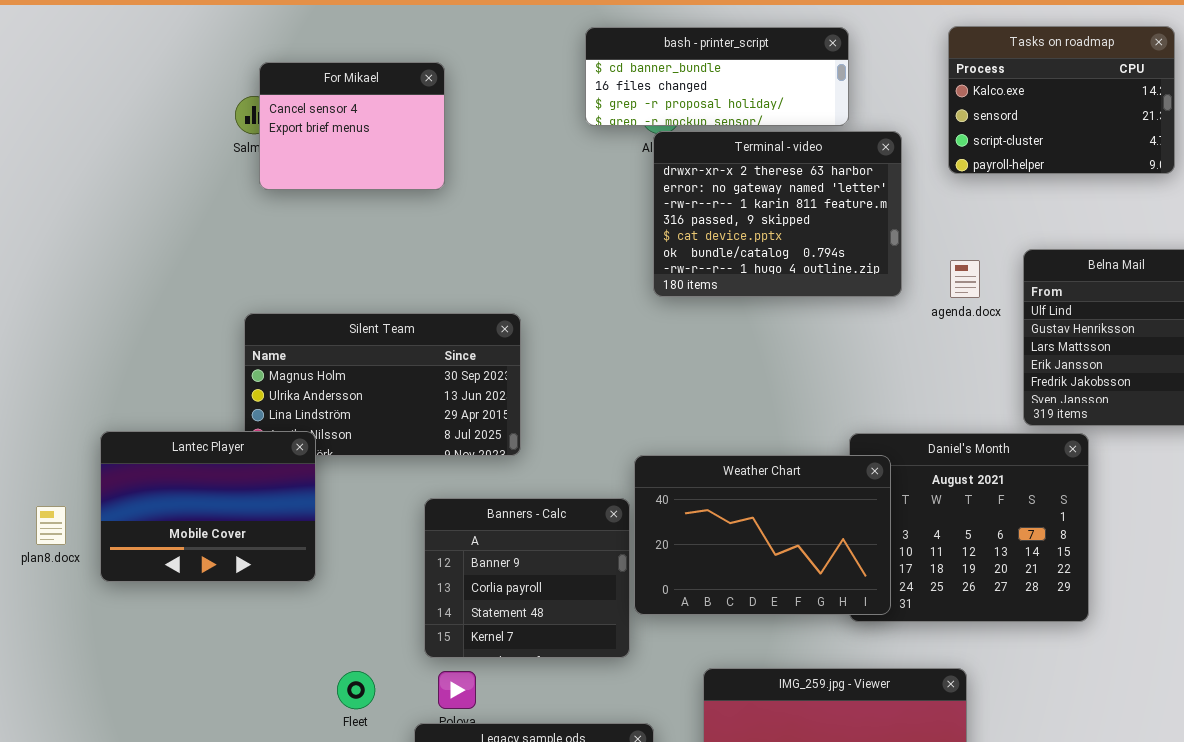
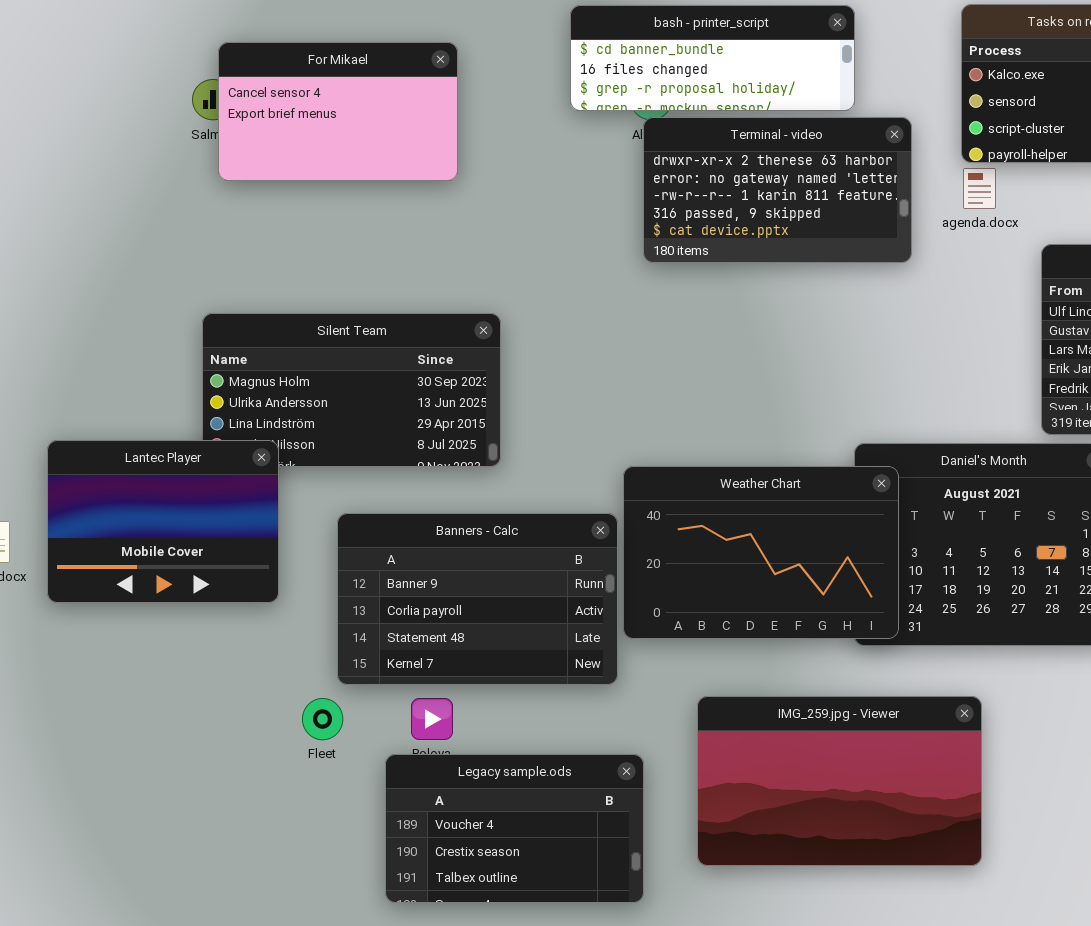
For Mikael: [259,62,445,190] -> [218,42,458,181], resized
Terminal - video: [653,131,902,297] -> [643,117,912,263], resized
agenda.docx: [950,260,980,298] -> [963,168,996,209], moved
Banners - Calc: [424,498,630,658] -> [337,513,618,685], resized

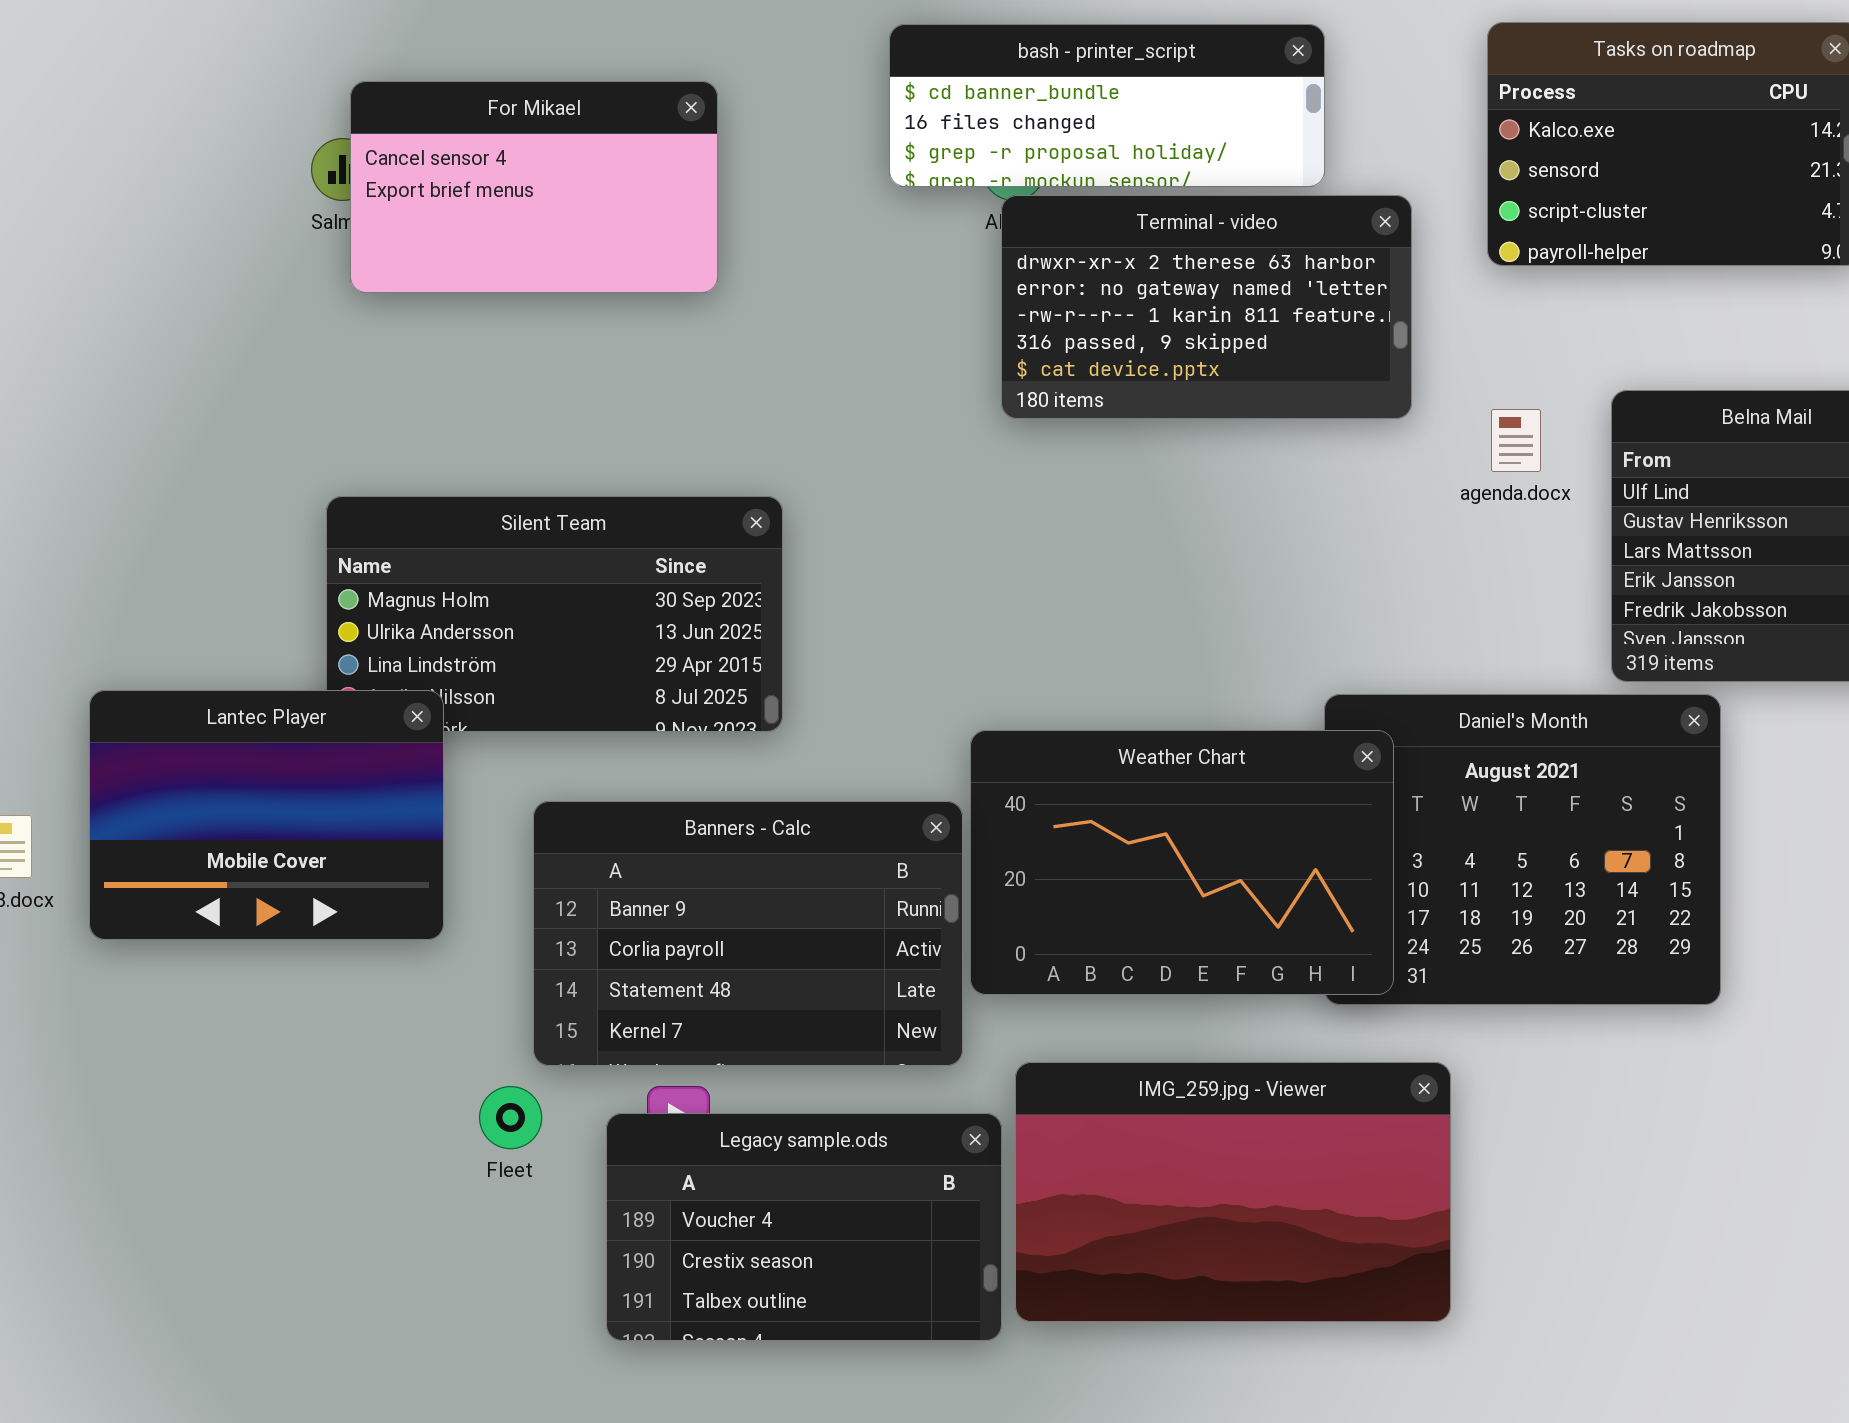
agenda.docx: [963,168,996,209] -> [1491,409,1541,472], moved
IMG_259.jpg - Viewer: [697,696,982,866] -> [1015,1062,1451,1322], moved
Legacy sample.ods: [385,754,644,903] -> [606,1113,1002,1341], moved

